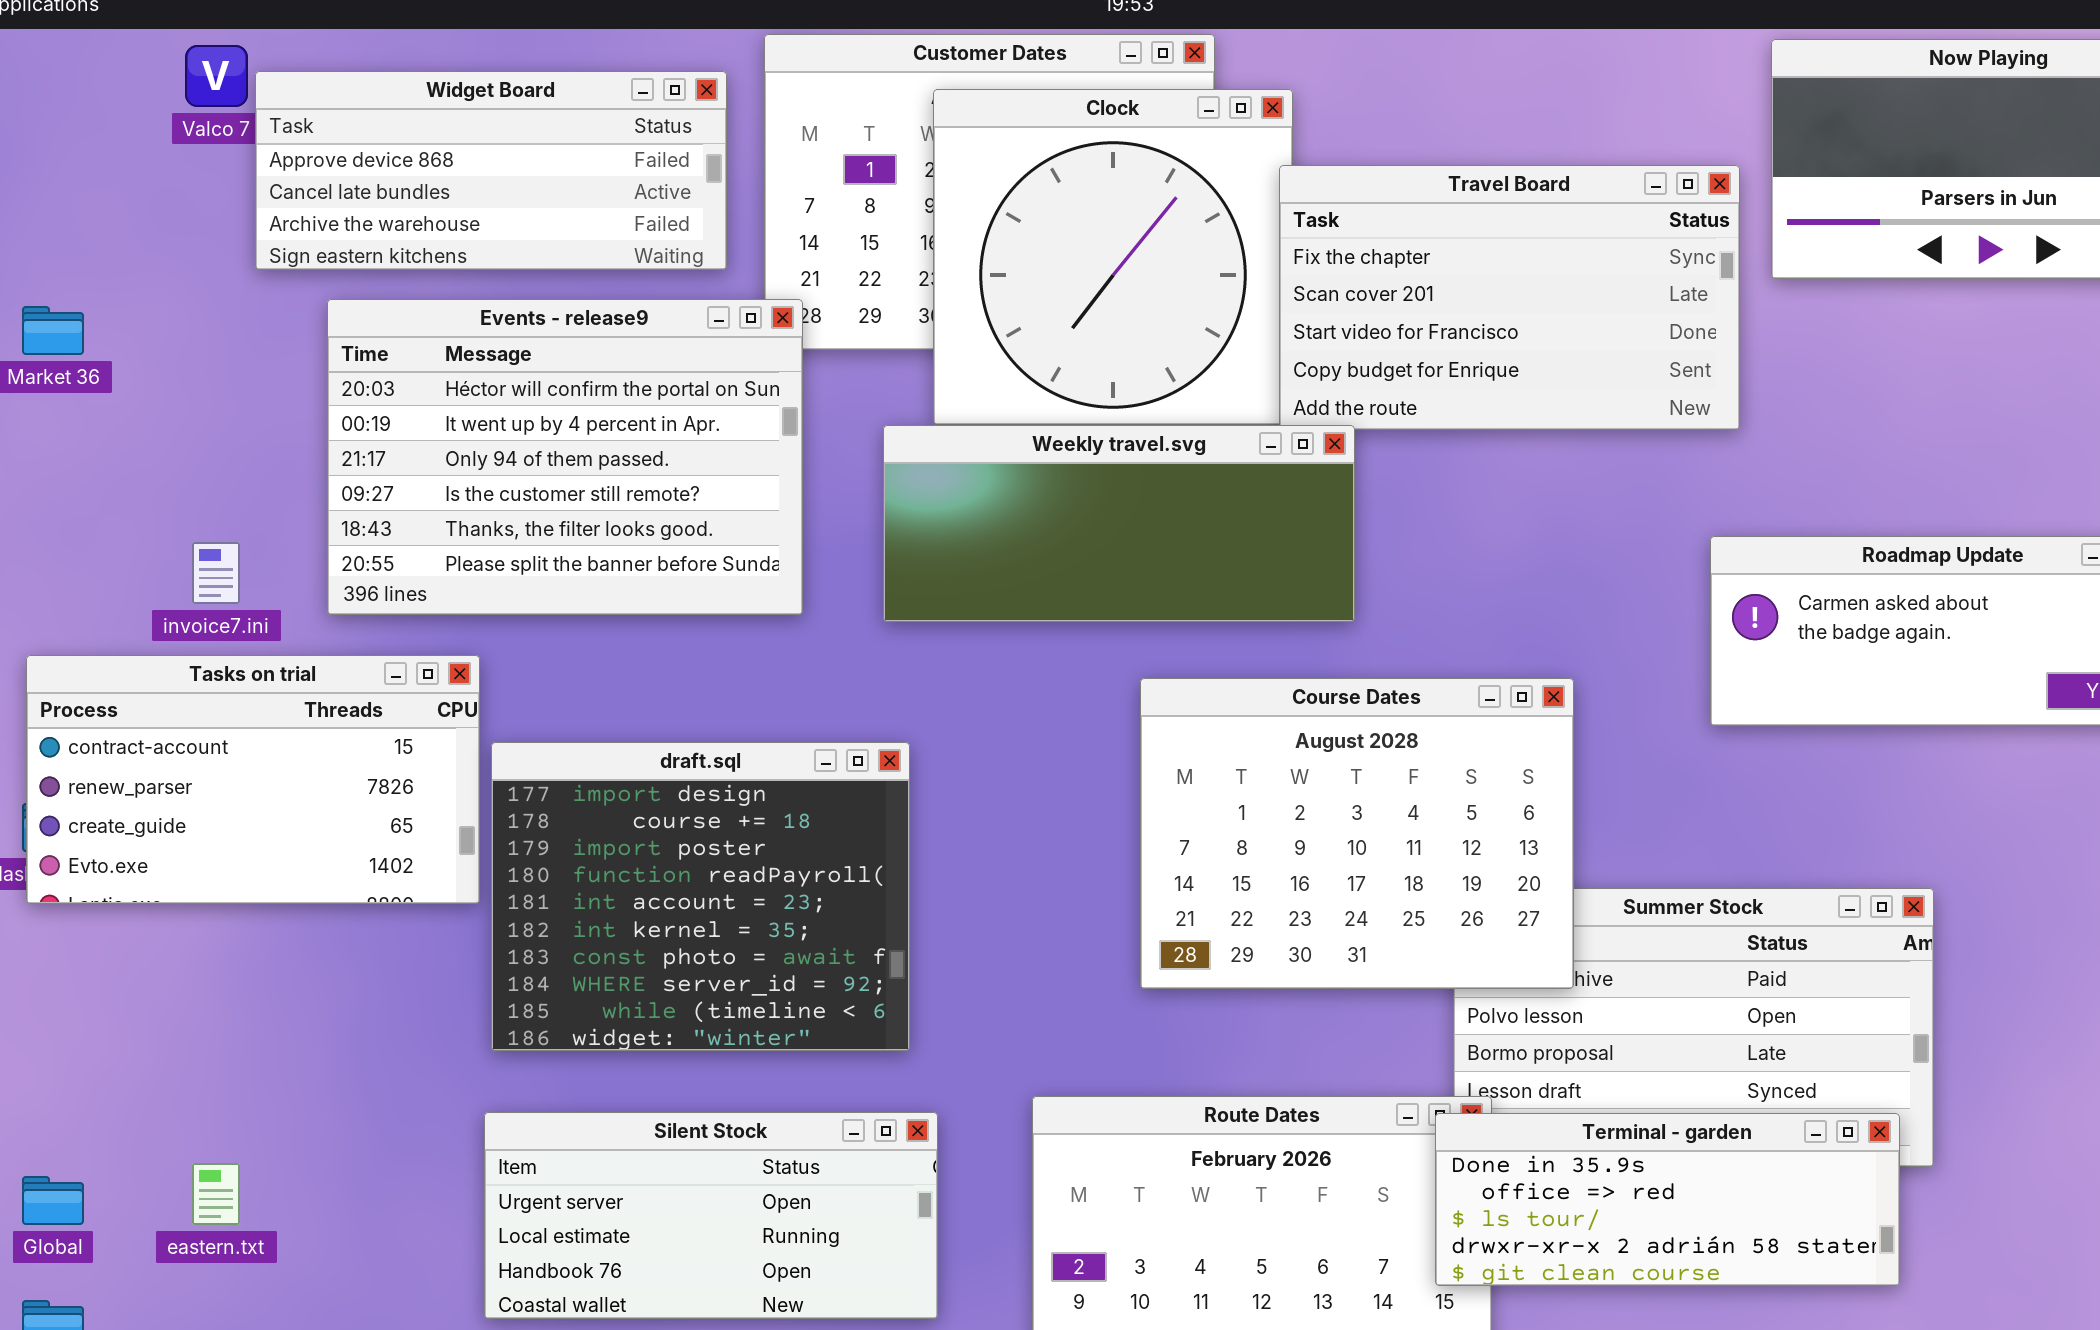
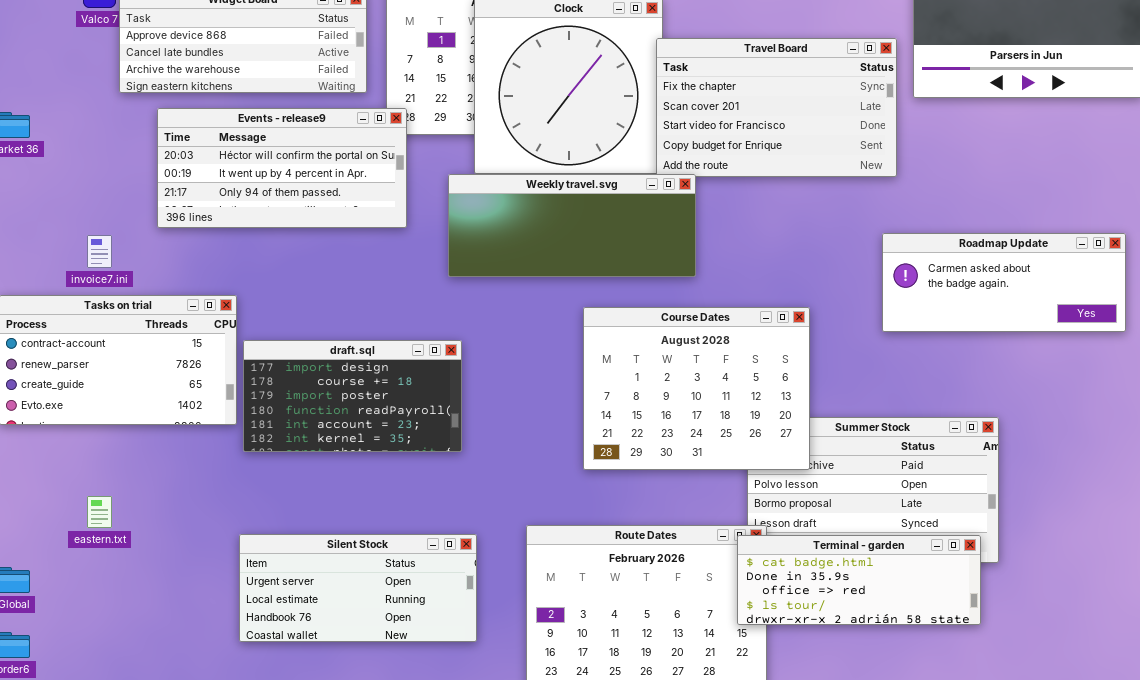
Events - release9: [327,299,803,615] -> [157,108,407,228], resized
draft.sql: [491,742,910,1051] -> [243,340,462,452], resized
Terminal - garden: [1435,1113,1900,1286] -> [737,535,981,625], scrolled up 1 row
eastern.txt: [192,1163,240,1225] -> [87,496,112,528], moved

